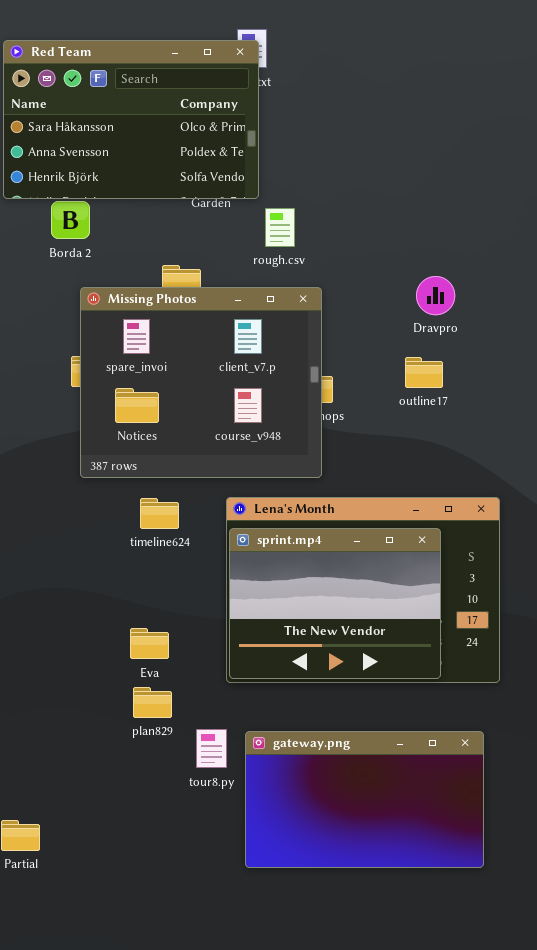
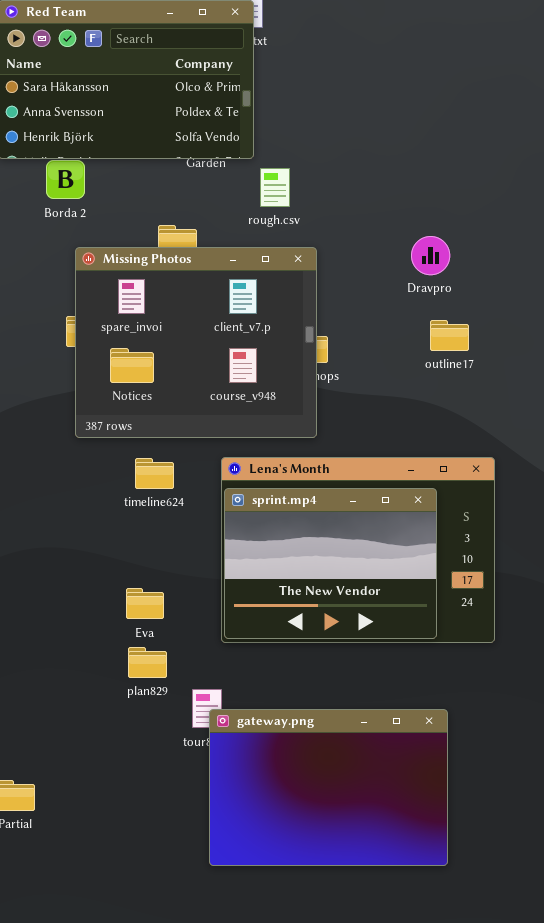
outline17: [405,357,443,388] -> [430,320,469,351], moved
gateway.png: [245,731,484,868] -> [209,709,448,866], moved, resized

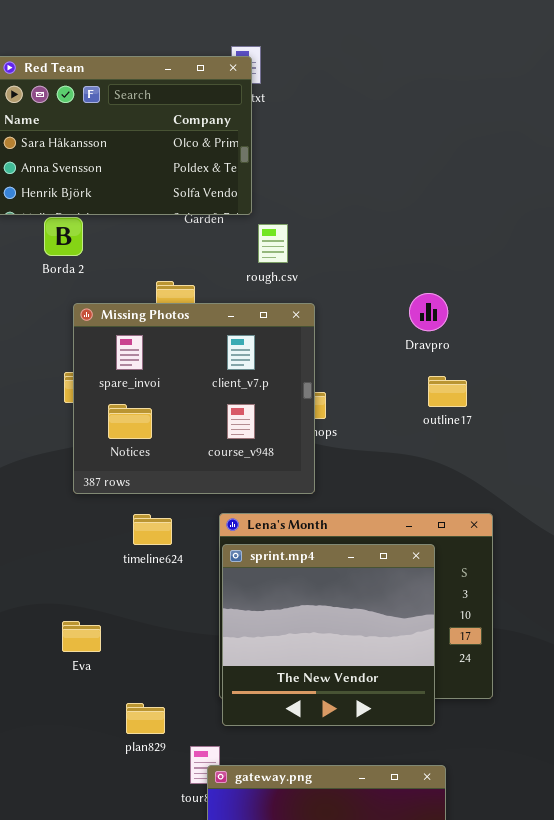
sprint.mp4: [224,488,437,639] -> [222,544,435,726], resized
Eva: [126,588,164,619] -> [62,621,101,652], moved

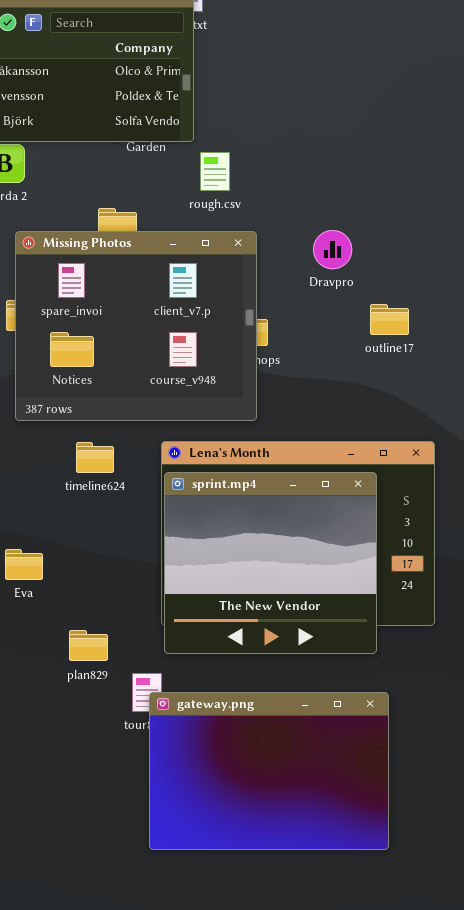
Dravpro: [409,293,448,331] -> [313,230,352,269], moved

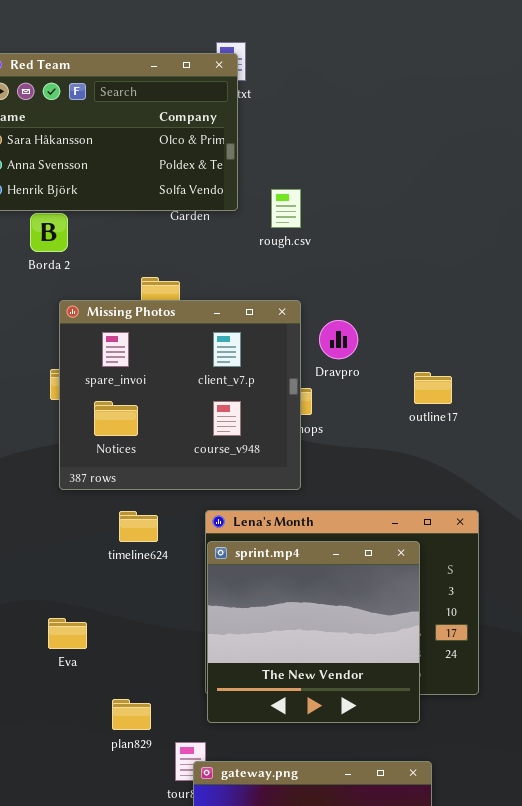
rough.csv: [200,152,230,191] -> [271,189,301,228], moved
Dravpro: [313,230,352,269] -> [319,320,358,359], moved

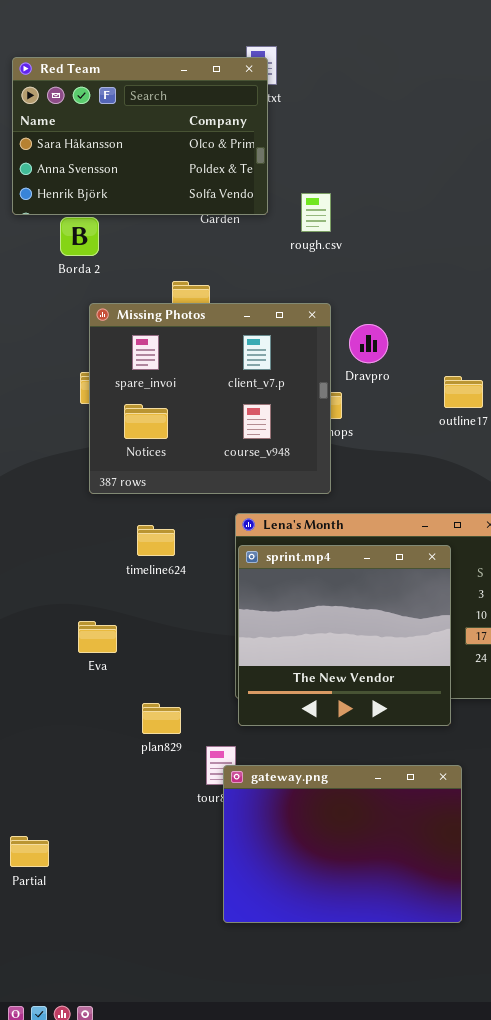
timeline624: [119,511,158,542] -> [137,525,175,556], moved

